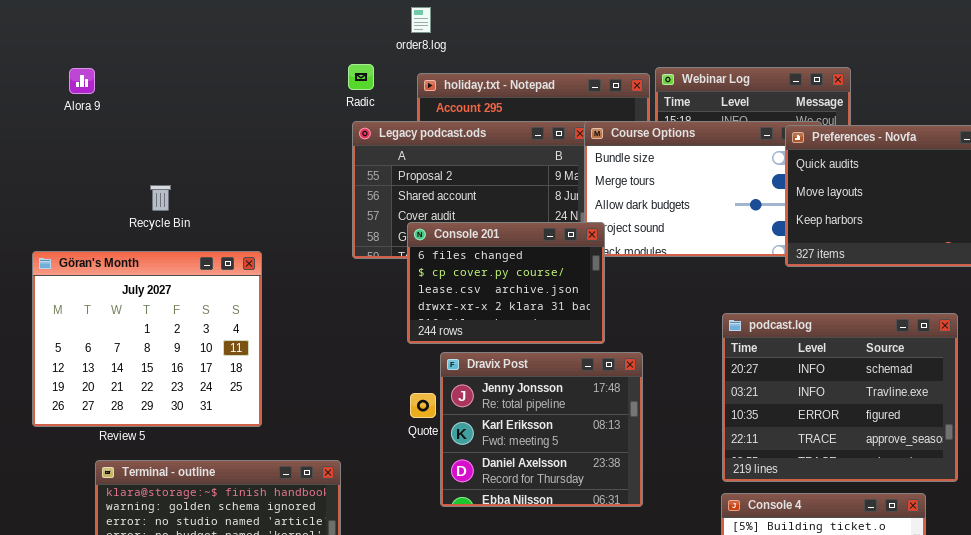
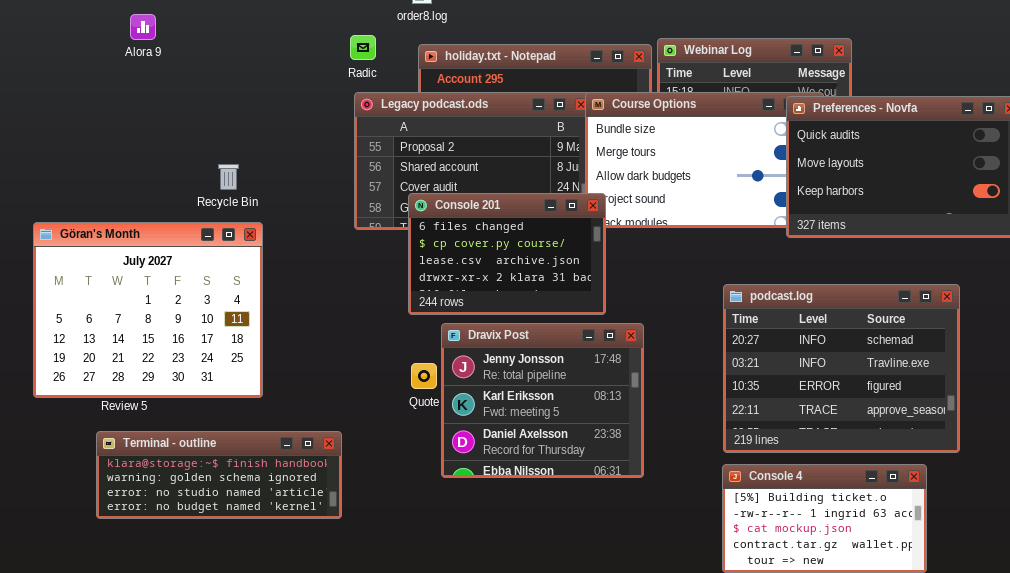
Alora 9: [69,68,95,94] -> [130,14,156,40], moved
Recycle Bin: [150,185,171,211] -> [218,164,239,190], moved

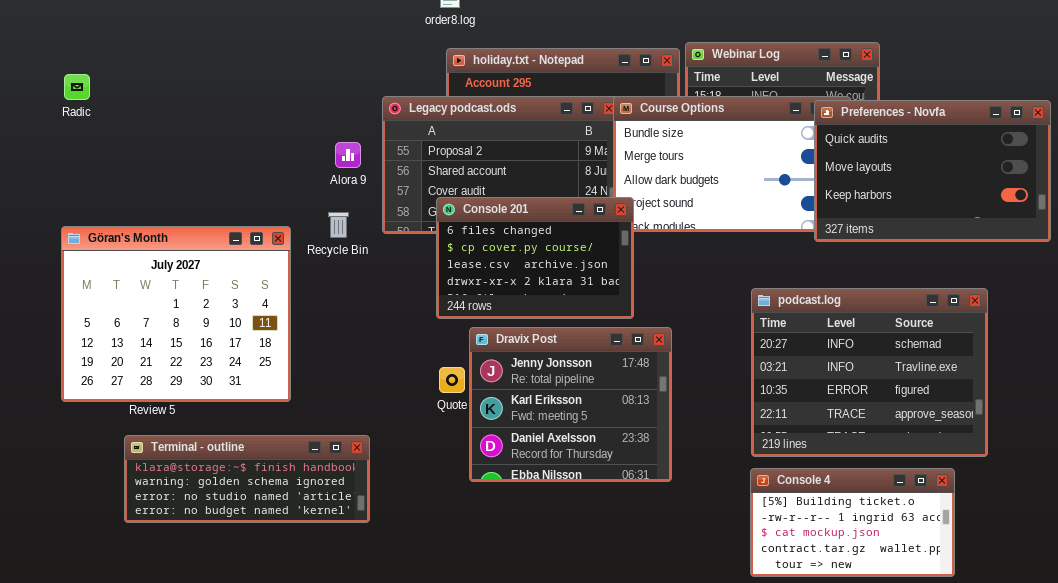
Alora 9: [130,14,156,40] -> [335,142,361,168], moved
Radic: [350,35,376,60] -> [64,74,90,100], moved
Recycle Bin: [218,164,239,190] -> [328,212,349,238], moved

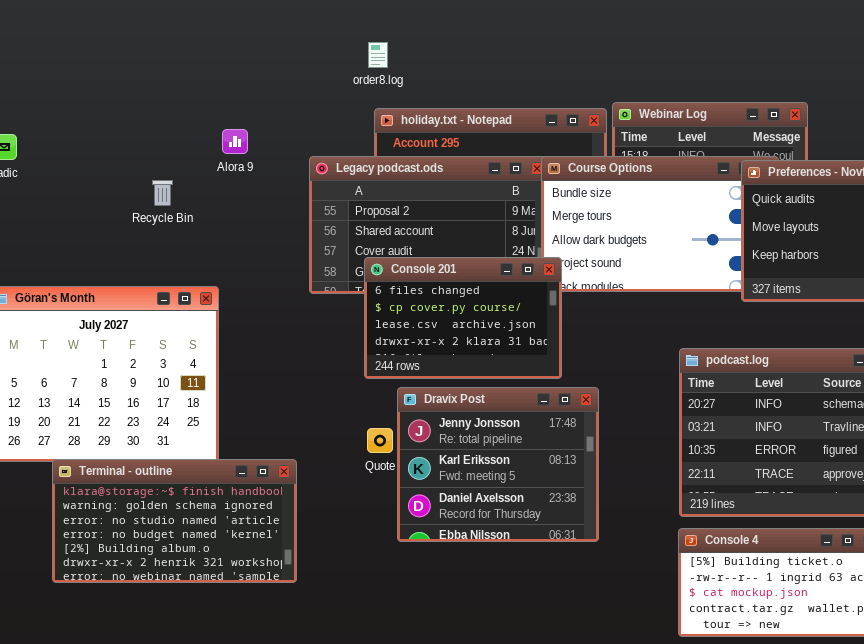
Alora 9: [335,142,361,168] -> [222,129,248,154], moved
Recycle Bin: [328,212,349,238] -> [152,180,173,206], moved
Terminal - outline: [124,435,370,523] -> [52,459,297,583], resized

